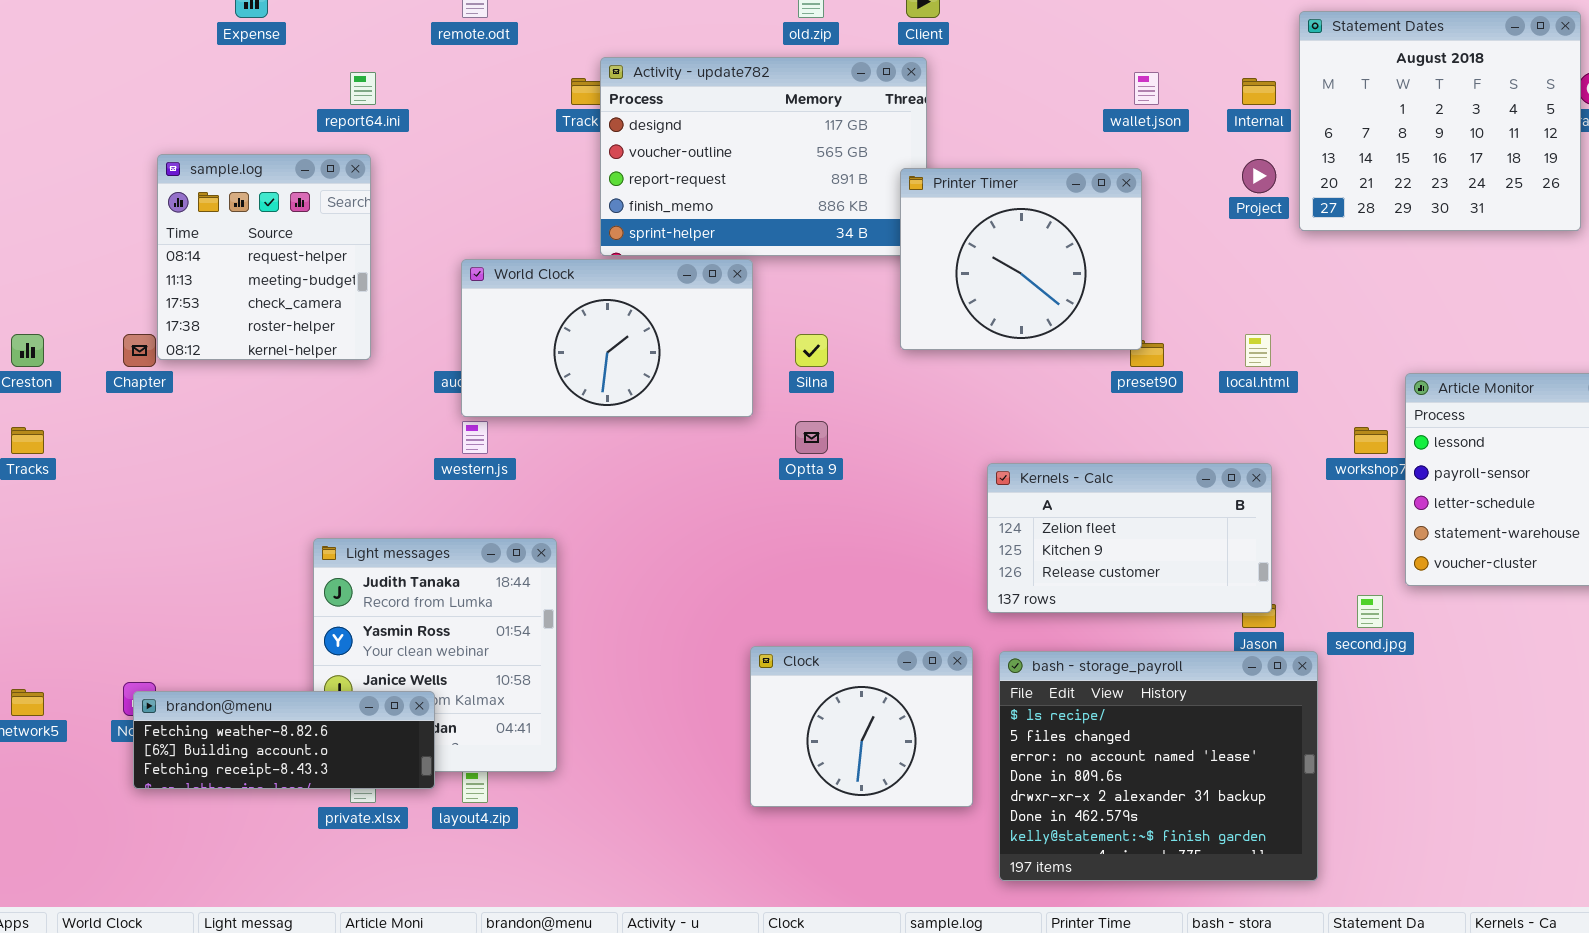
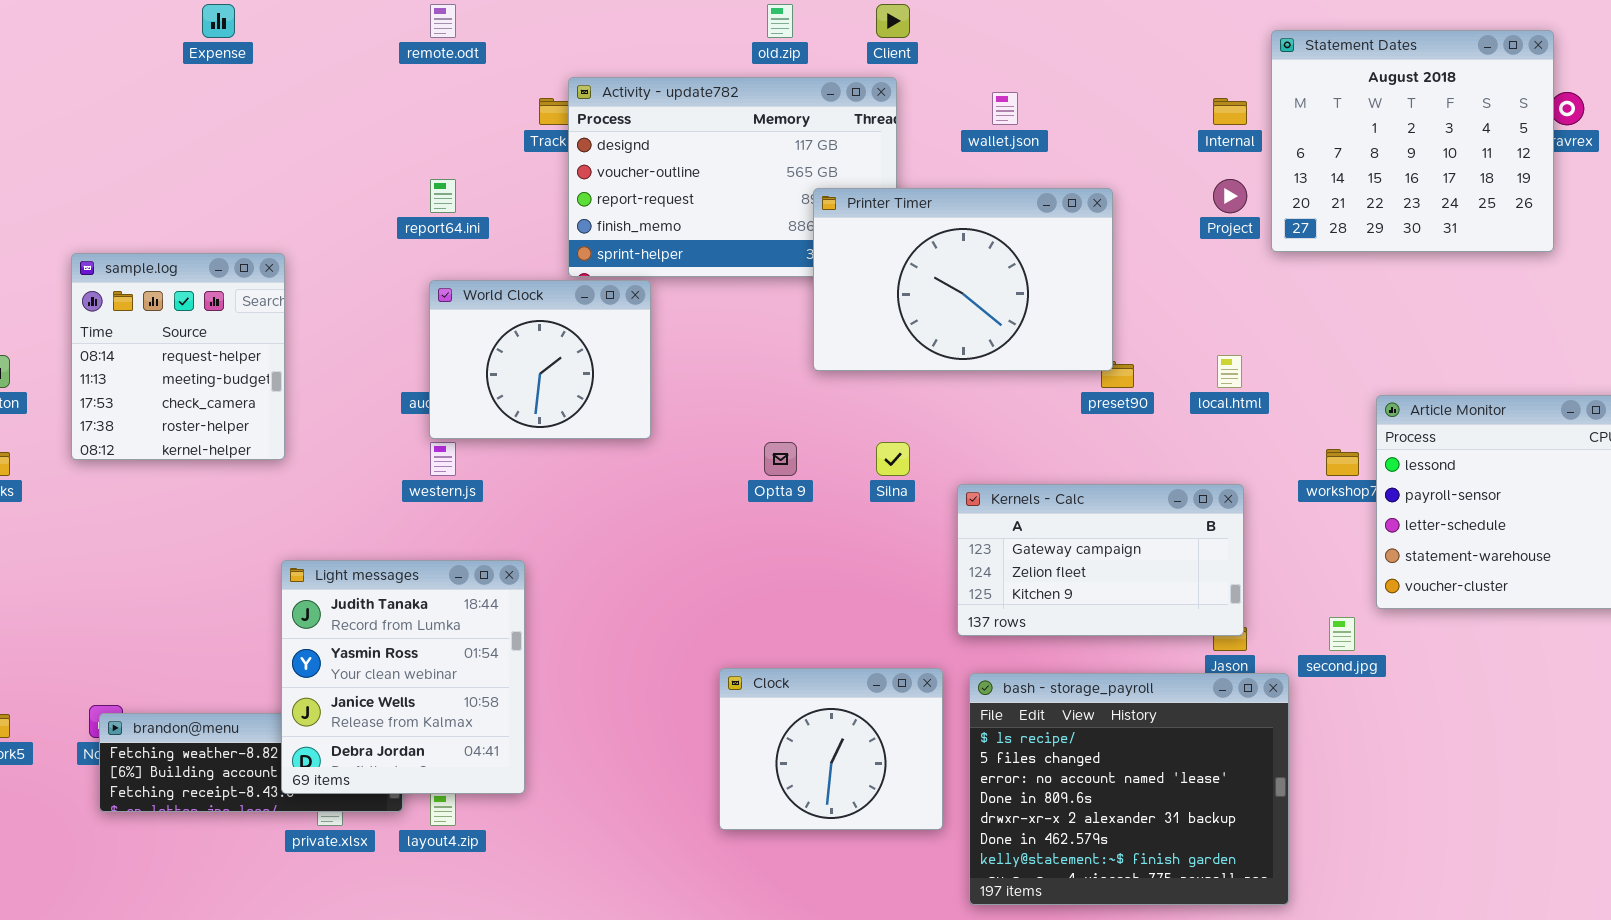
report64.ini: [350,72,376,105] -> [430,179,456,213], moved
wallet.json: [1134,72,1159,105] -> [992,92,1018,125], moved
sample.log: [157,154,371,360] -> [71,253,285,460], moved
Printer Timer: [900,168,1142,350] -> [813,188,1113,371], resized
World Clock: [461,259,753,417] -> [429,280,651,439], resized
Silna: [795,334,828,367] -> [876,442,910,476], moved
Kernels - Calc: [987,463,1272,613] -> [957,484,1244,636], scrolled up 1 row
Light messages: [313,538,557,772] -> [281,560,525,794], raised

